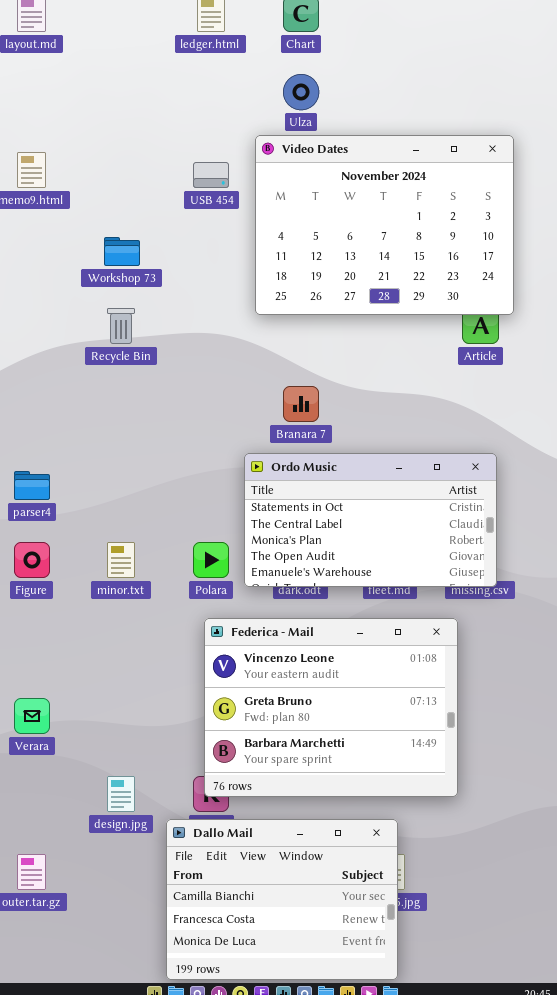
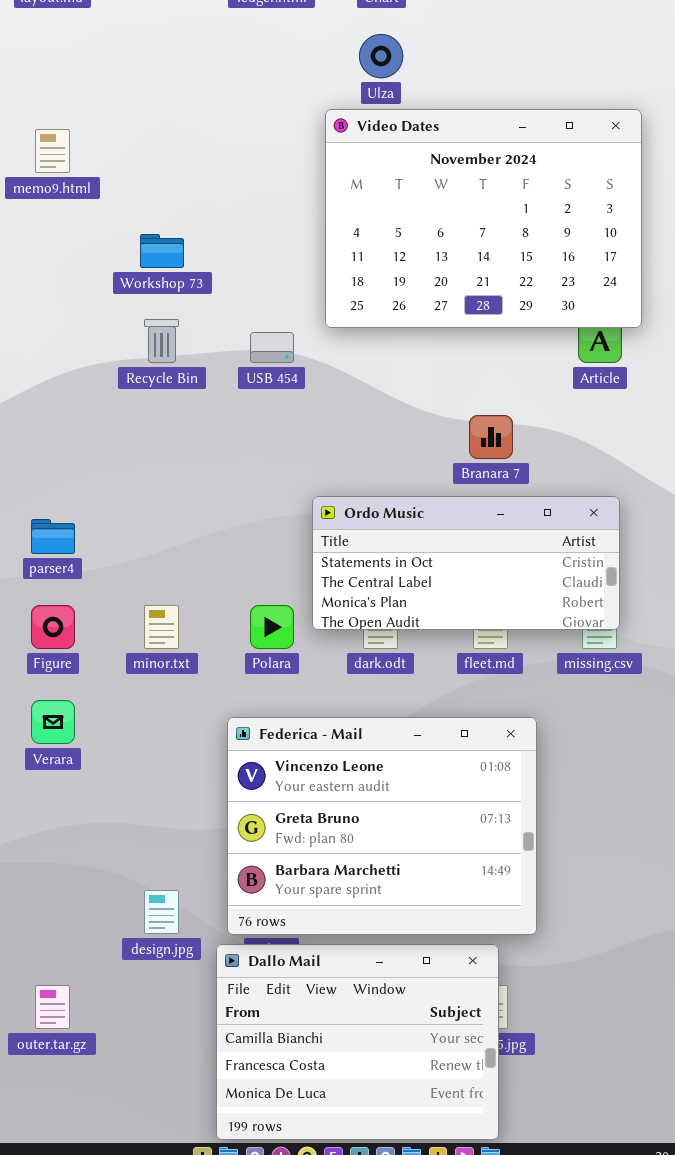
USB 454: [193,162,229,188] -> [250,332,294,363], moved
Branara 7: [283,386,319,422] -> [469,415,513,459], moved
Ordo Music: [244,453,497,587] -> [312,496,620,630], resized
Federica - Mail: [204,618,458,797] -> [227,717,537,935], moved
Verara: [14,698,50,734] -> [31,700,75,744], moved

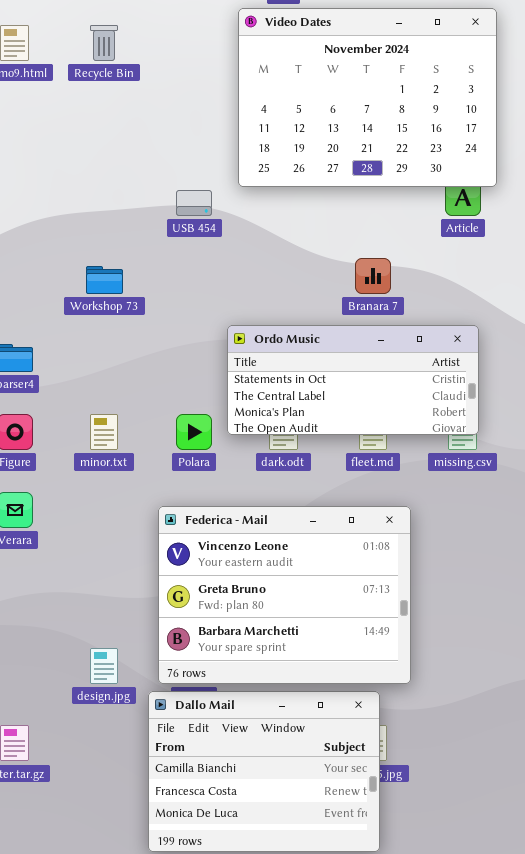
Workshop 73: [140,234,184,268] -> [86,266,123,294], moved
Recycle Bin: [144,319,179,363] -> [90,25,118,61], moved

